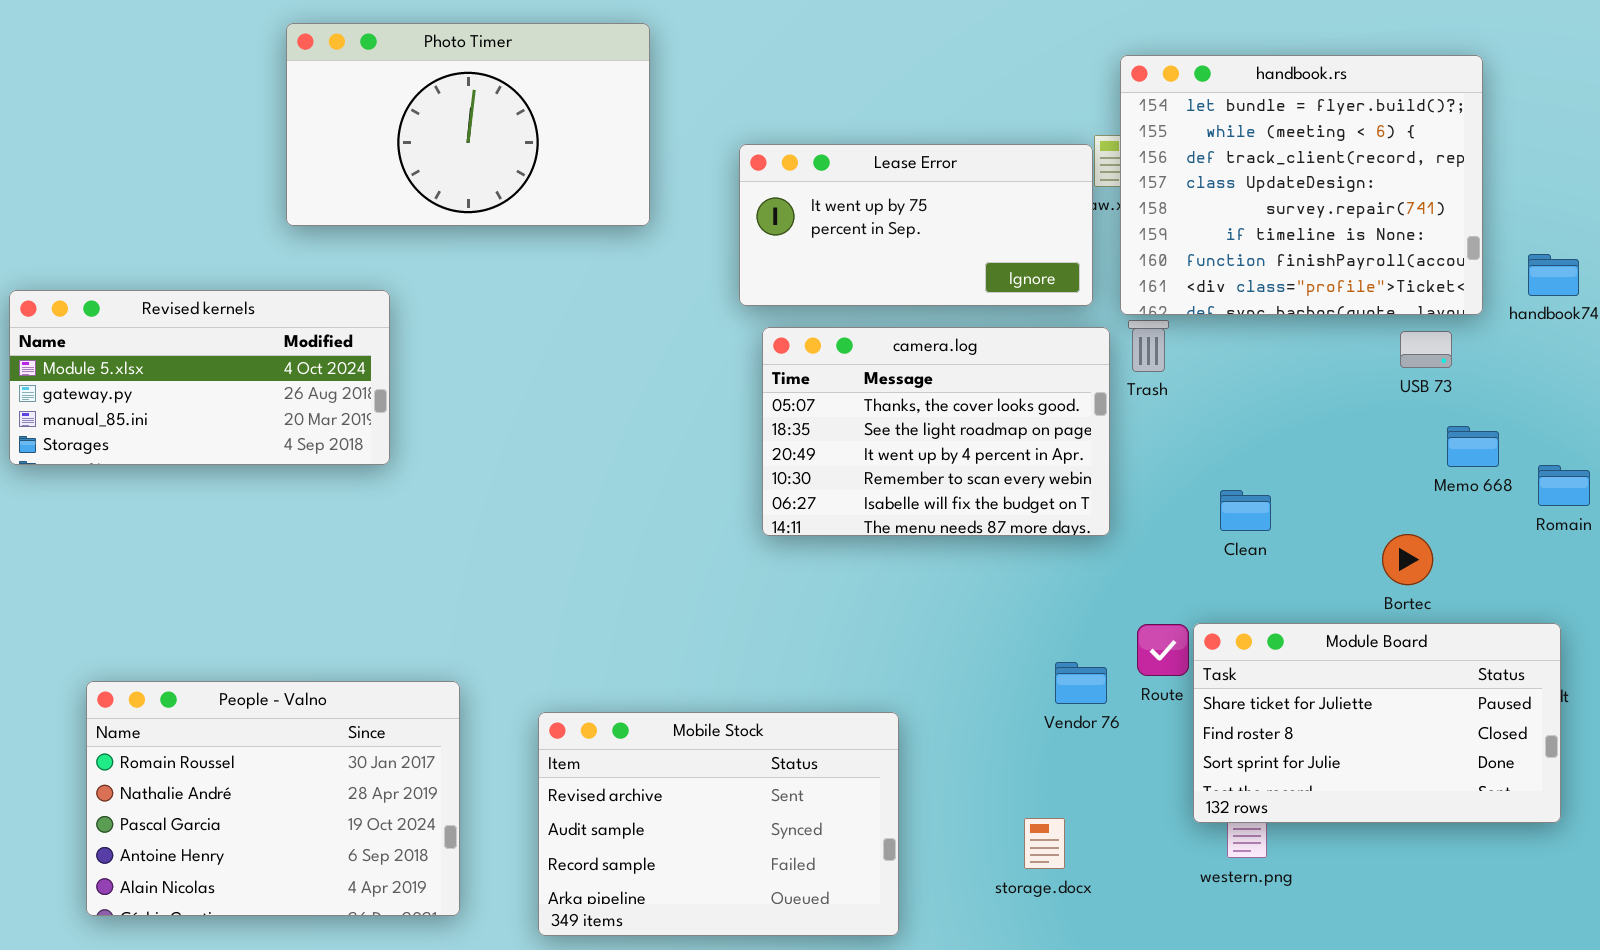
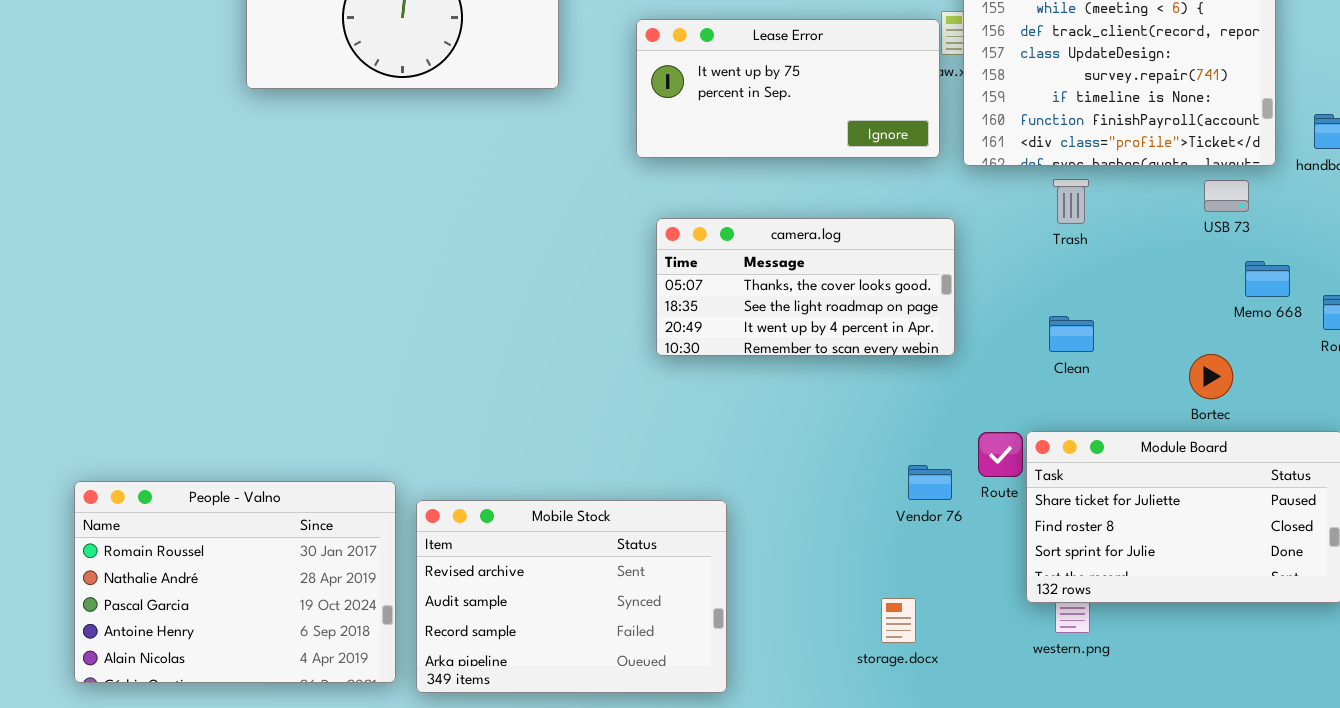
Revised kernels: [9,290,390,465] -> none, closed
Trash: [1128,320,1169,372] -> [1053,179,1089,224], moved
camera.log: [762,327,1110,536] -> [656,218,955,356], resized
Mobile Stock: [538,712,899,936] -> [416,500,727,693], moved

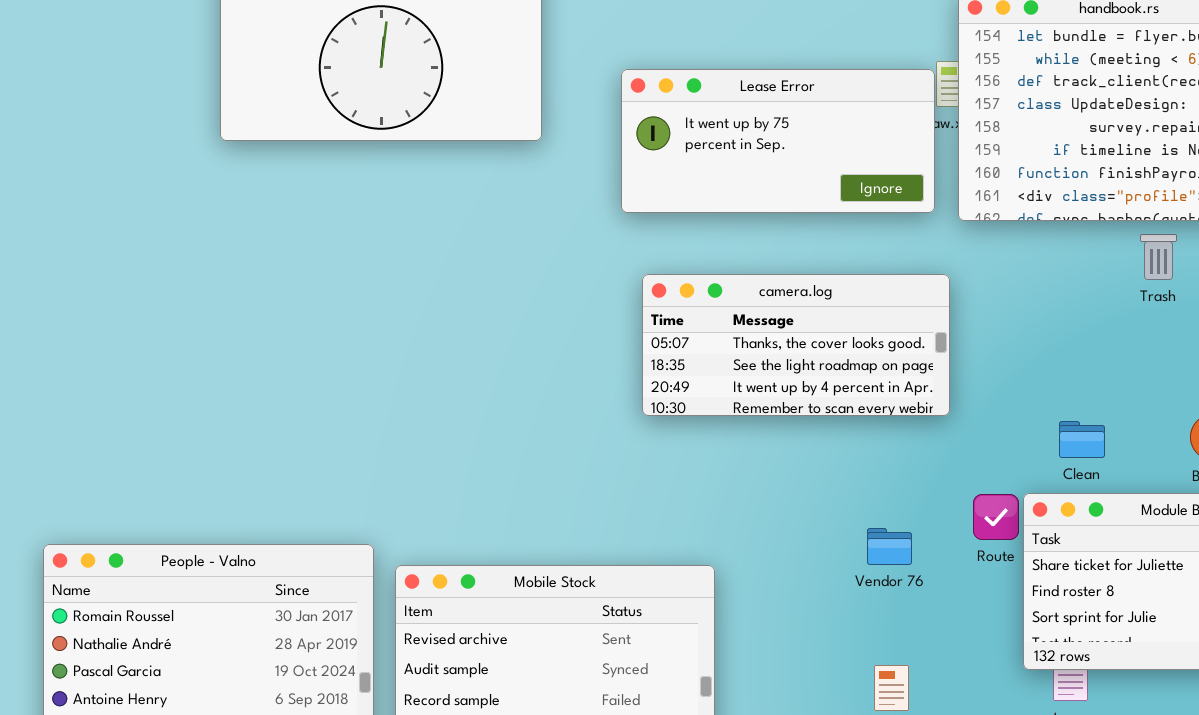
Trash: [1053,179,1089,224] -> [1140,234,1177,280], moved
Clean: [1049,316,1094,352] -> [1059,421,1105,458], moved
Vendor 76: [908,465,952,500] -> [867,528,912,565], moved

